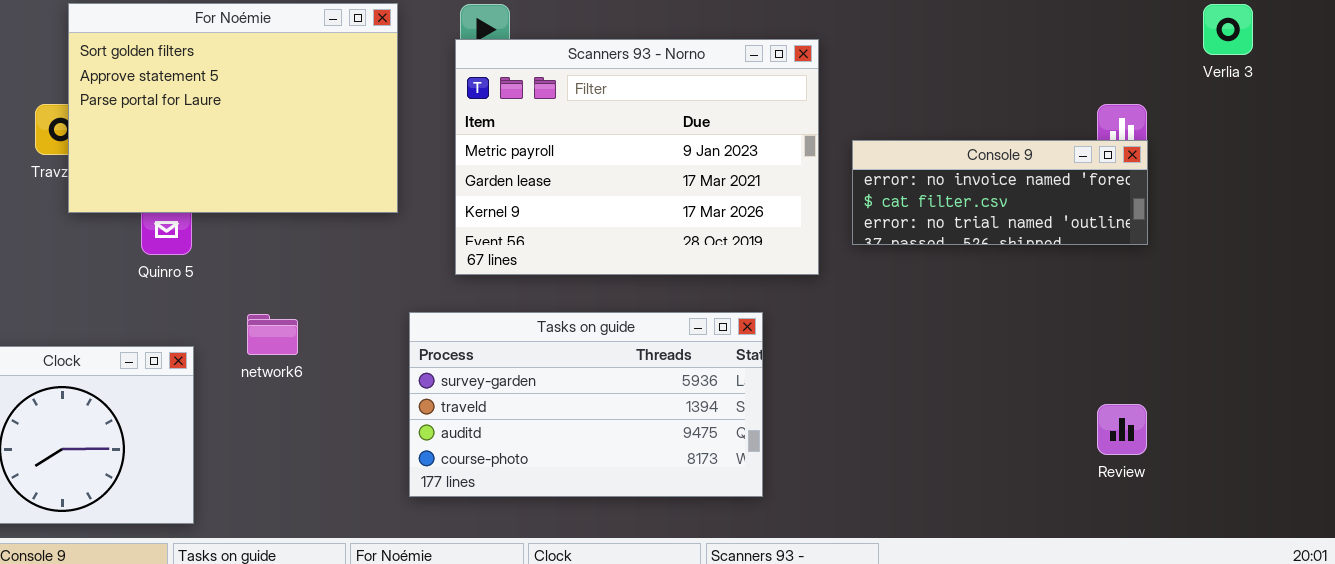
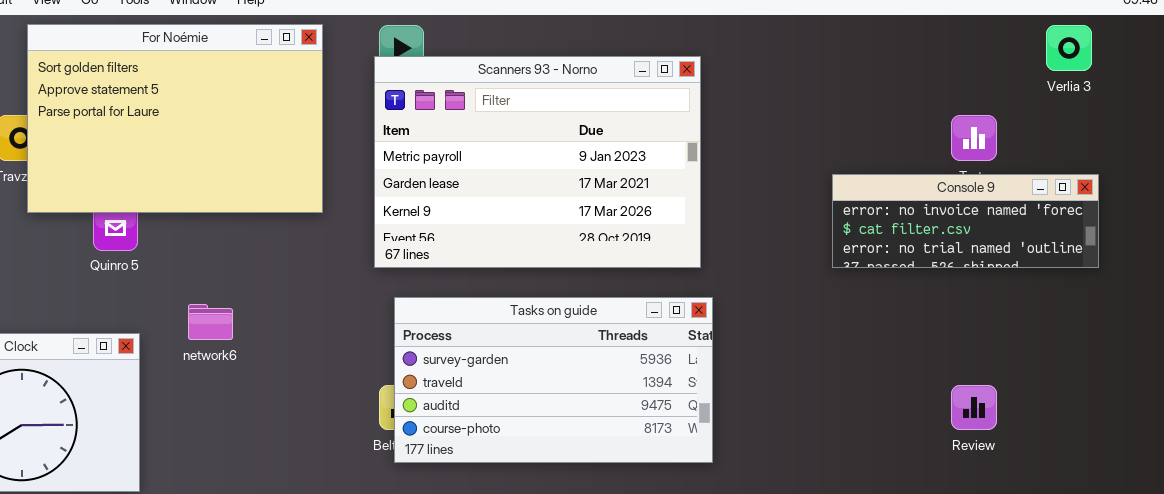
Console 9: [852,140,1148,245] -> [832,174,1099,268], moved
Tasks on guide: [409,312,763,497] -> [394,297,713,463], moved

